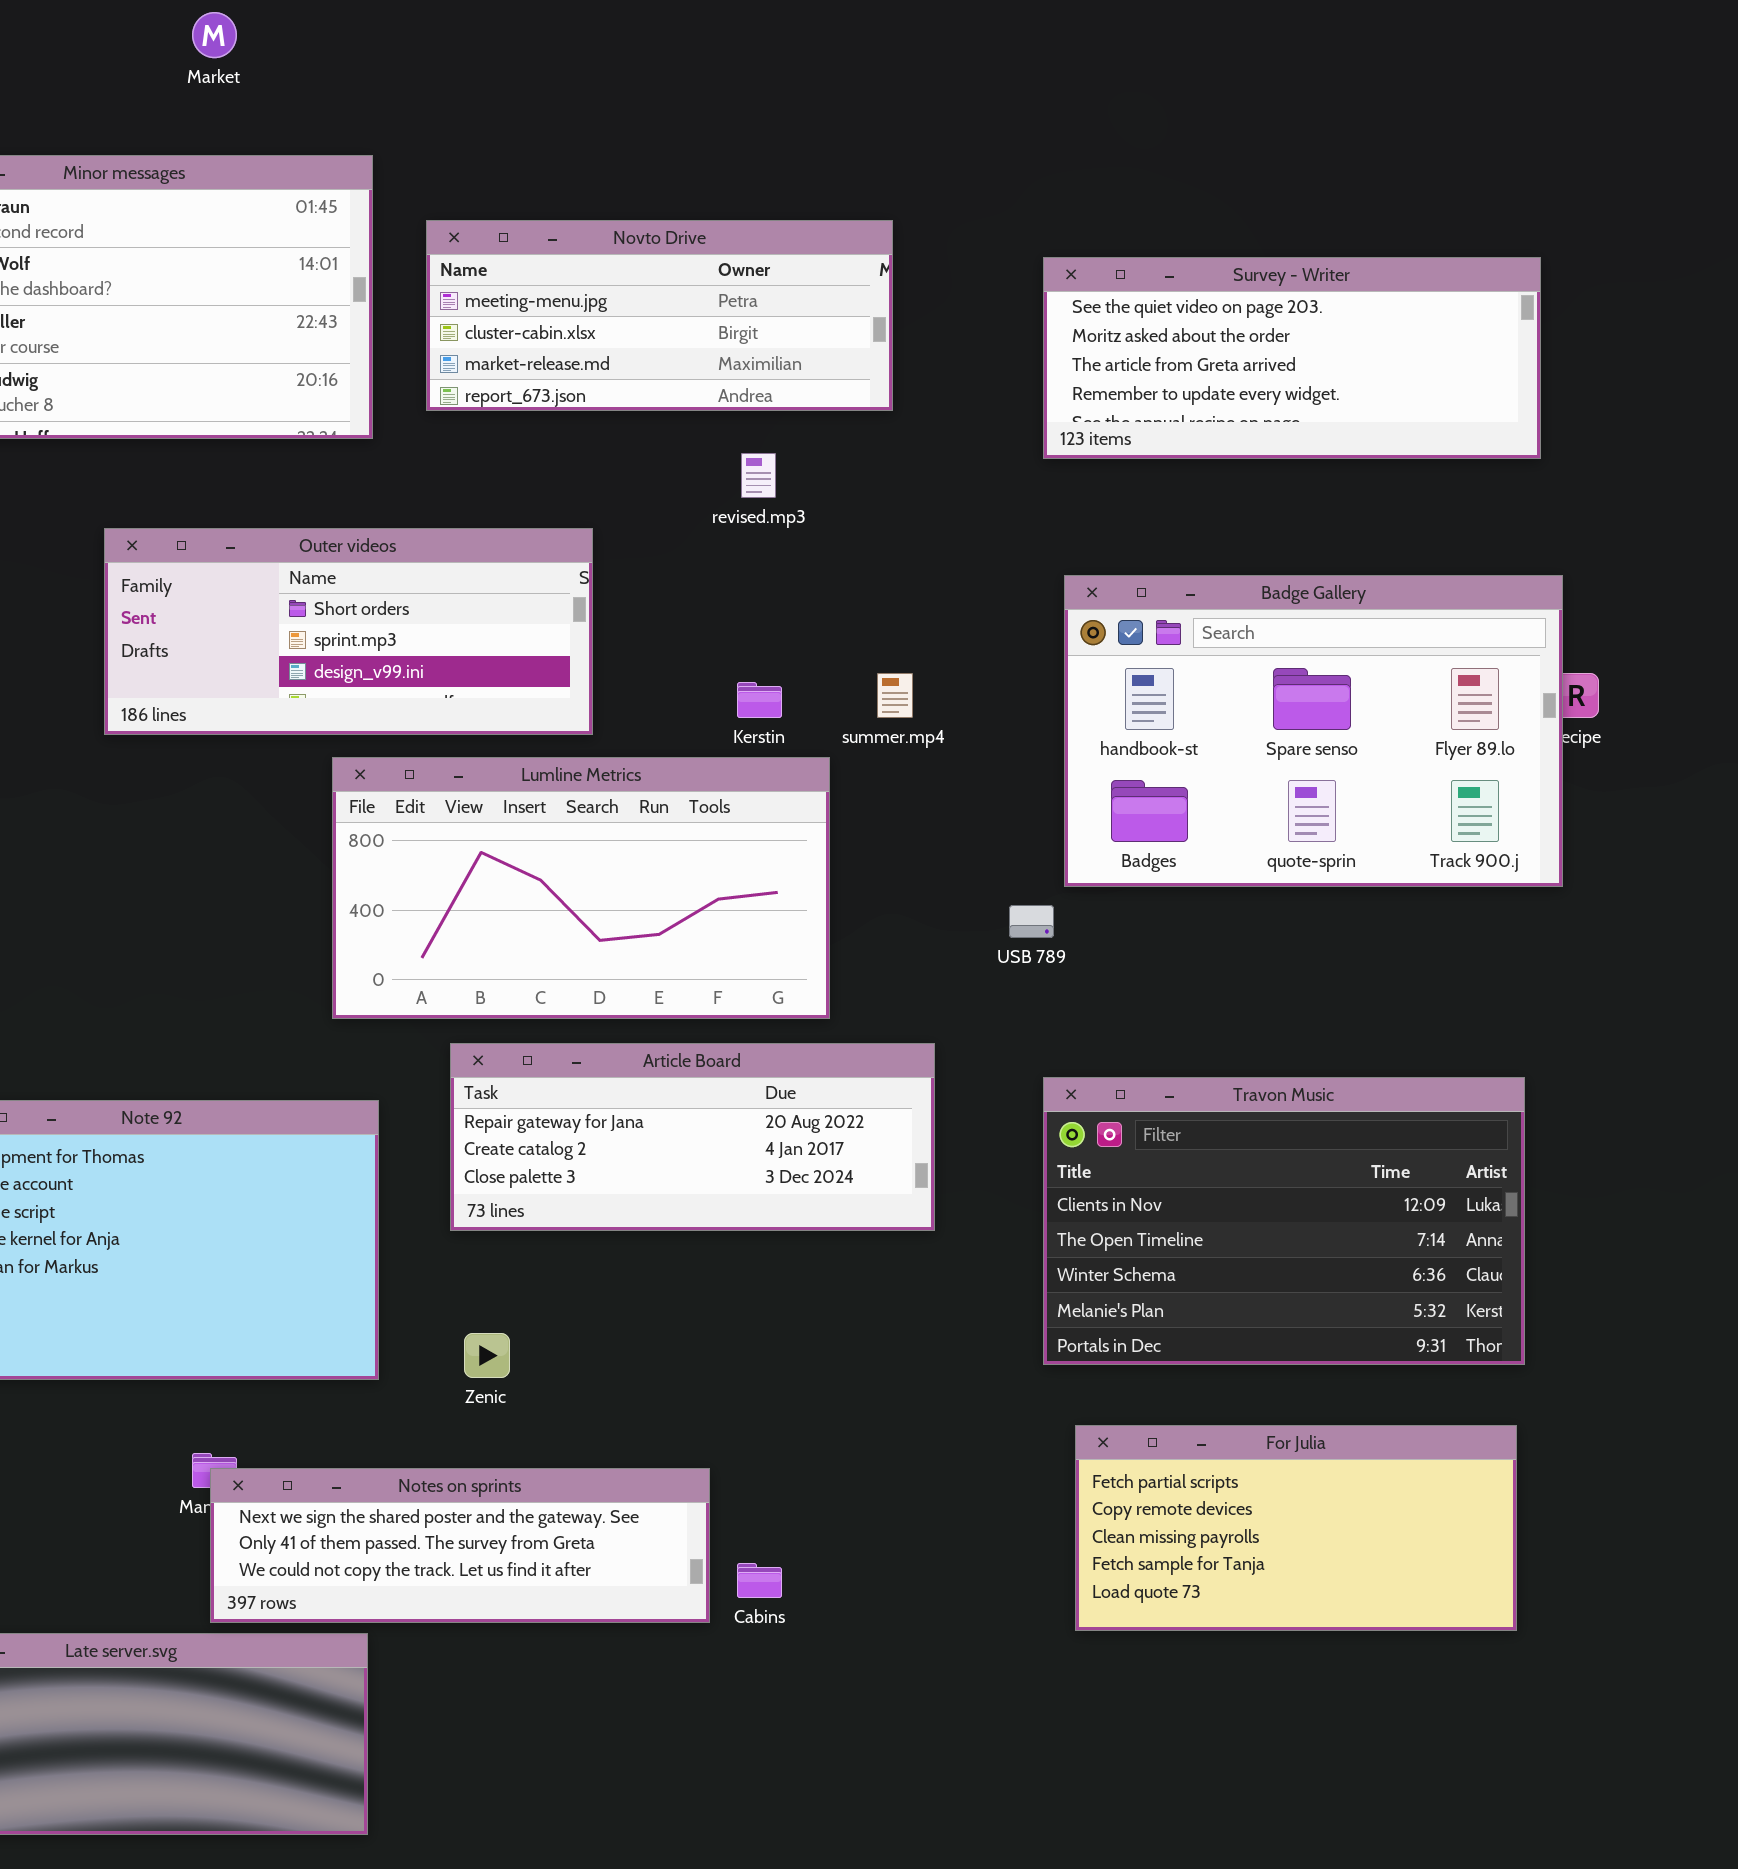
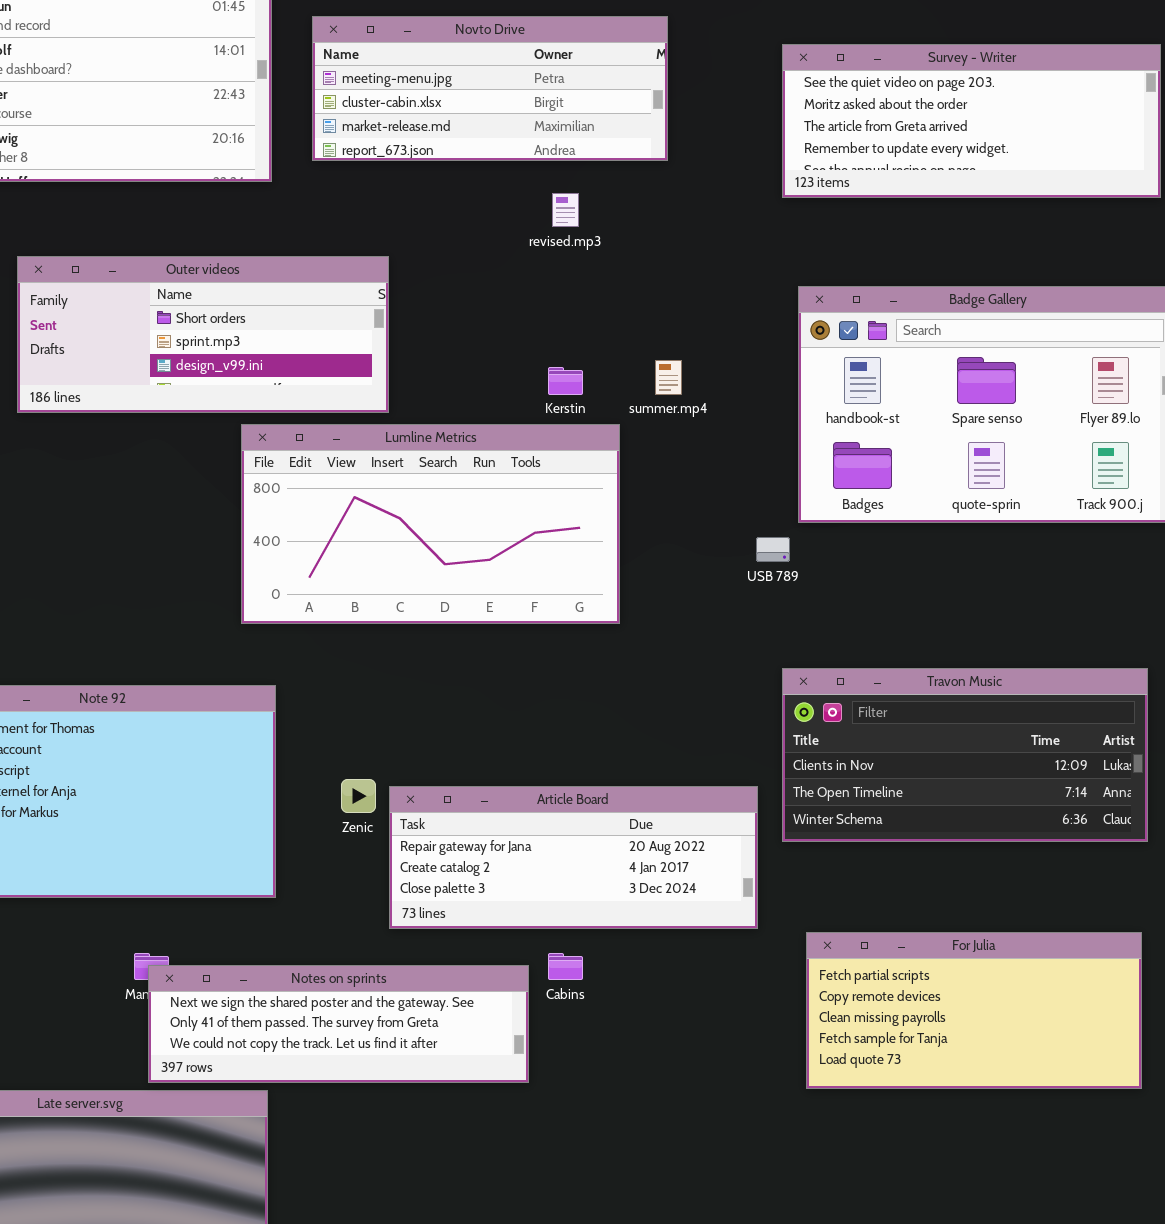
Outer videos: [104,528,593,735] -> [17,256,389,413], moved
Article Board: [450,1043,935,1231] -> [389,786,758,929], moved
Travon Music: [1043,1077,1525,1365] -> [782,668,1148,842], resized
Zenic: [464,1333,510,1378] -> [341,779,376,813], moved
Cabins: [737,1563,782,1598] -> [548,953,583,980], moved

